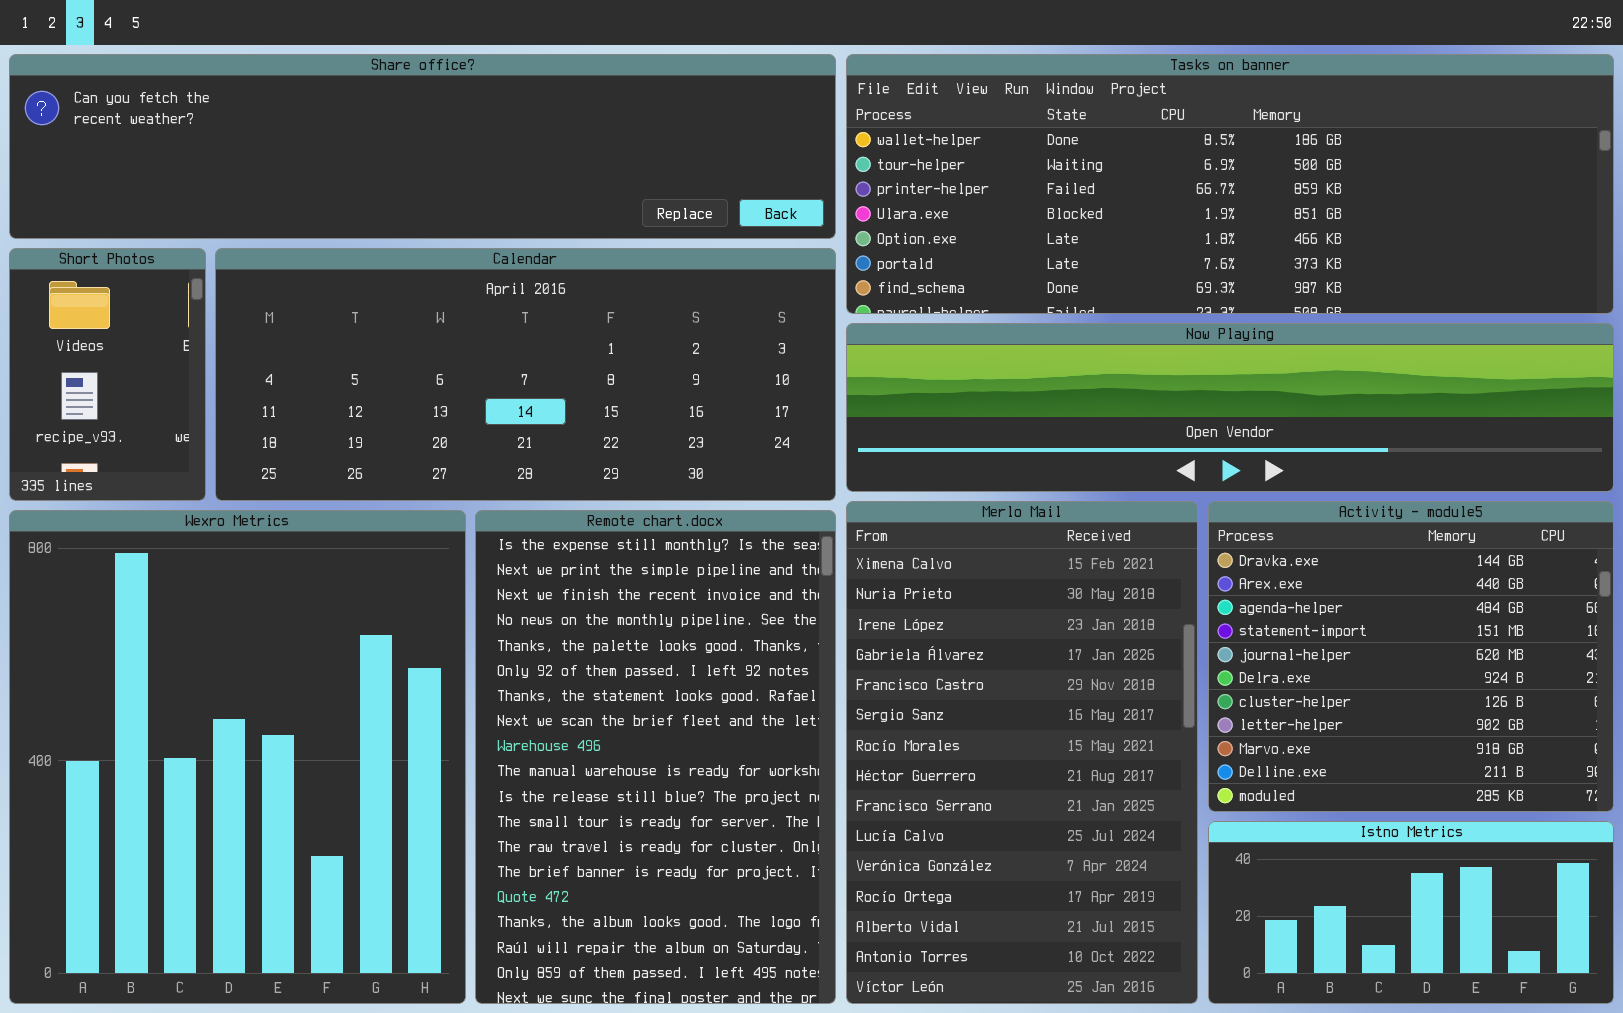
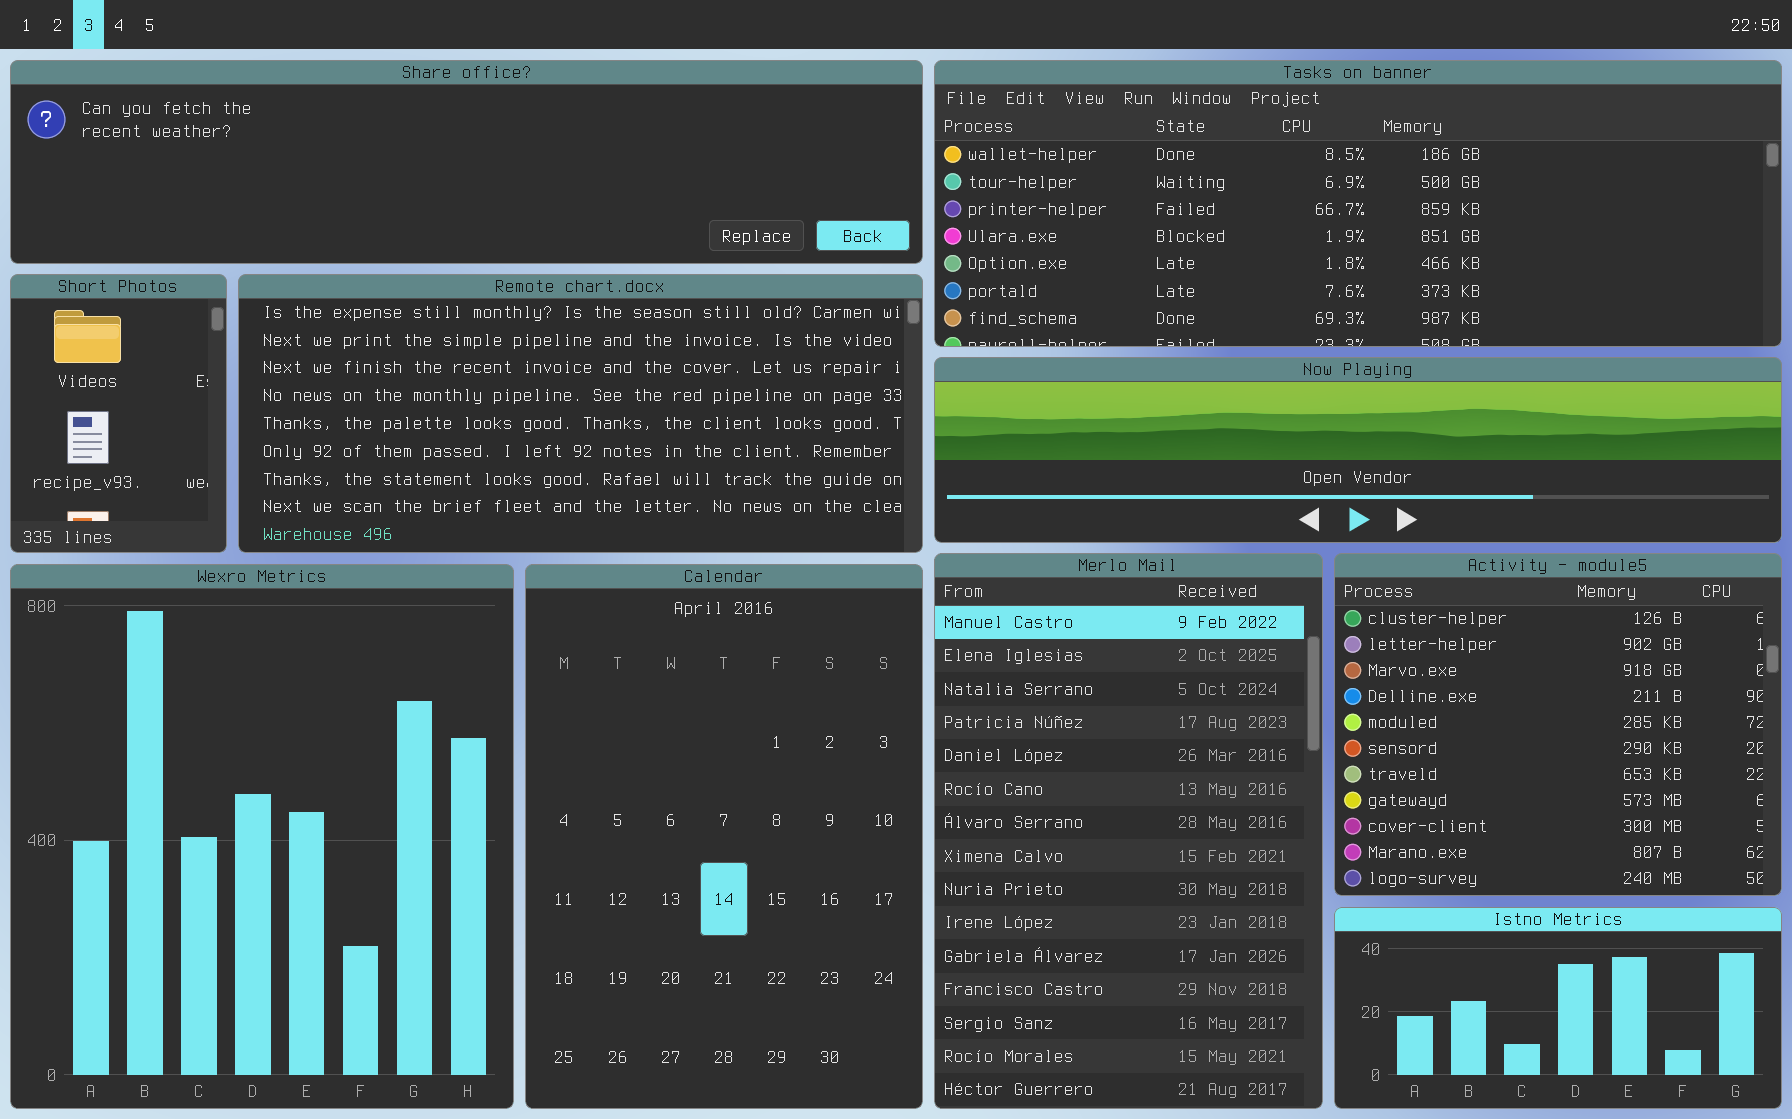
Calendar: [215,248,836,501] -> [525,564,923,1109], moved, resized
Merlo Mail: [846,501,1198,1004] -> [934,553,1323,1109], scrolled up 7 rows
Activity - module5: [1208,501,1614,812] -> [1334,553,1782,896], scrolled down 6 rows
Remote chart.docx: [475,510,836,1004] -> [238,274,923,553], moved, resized

